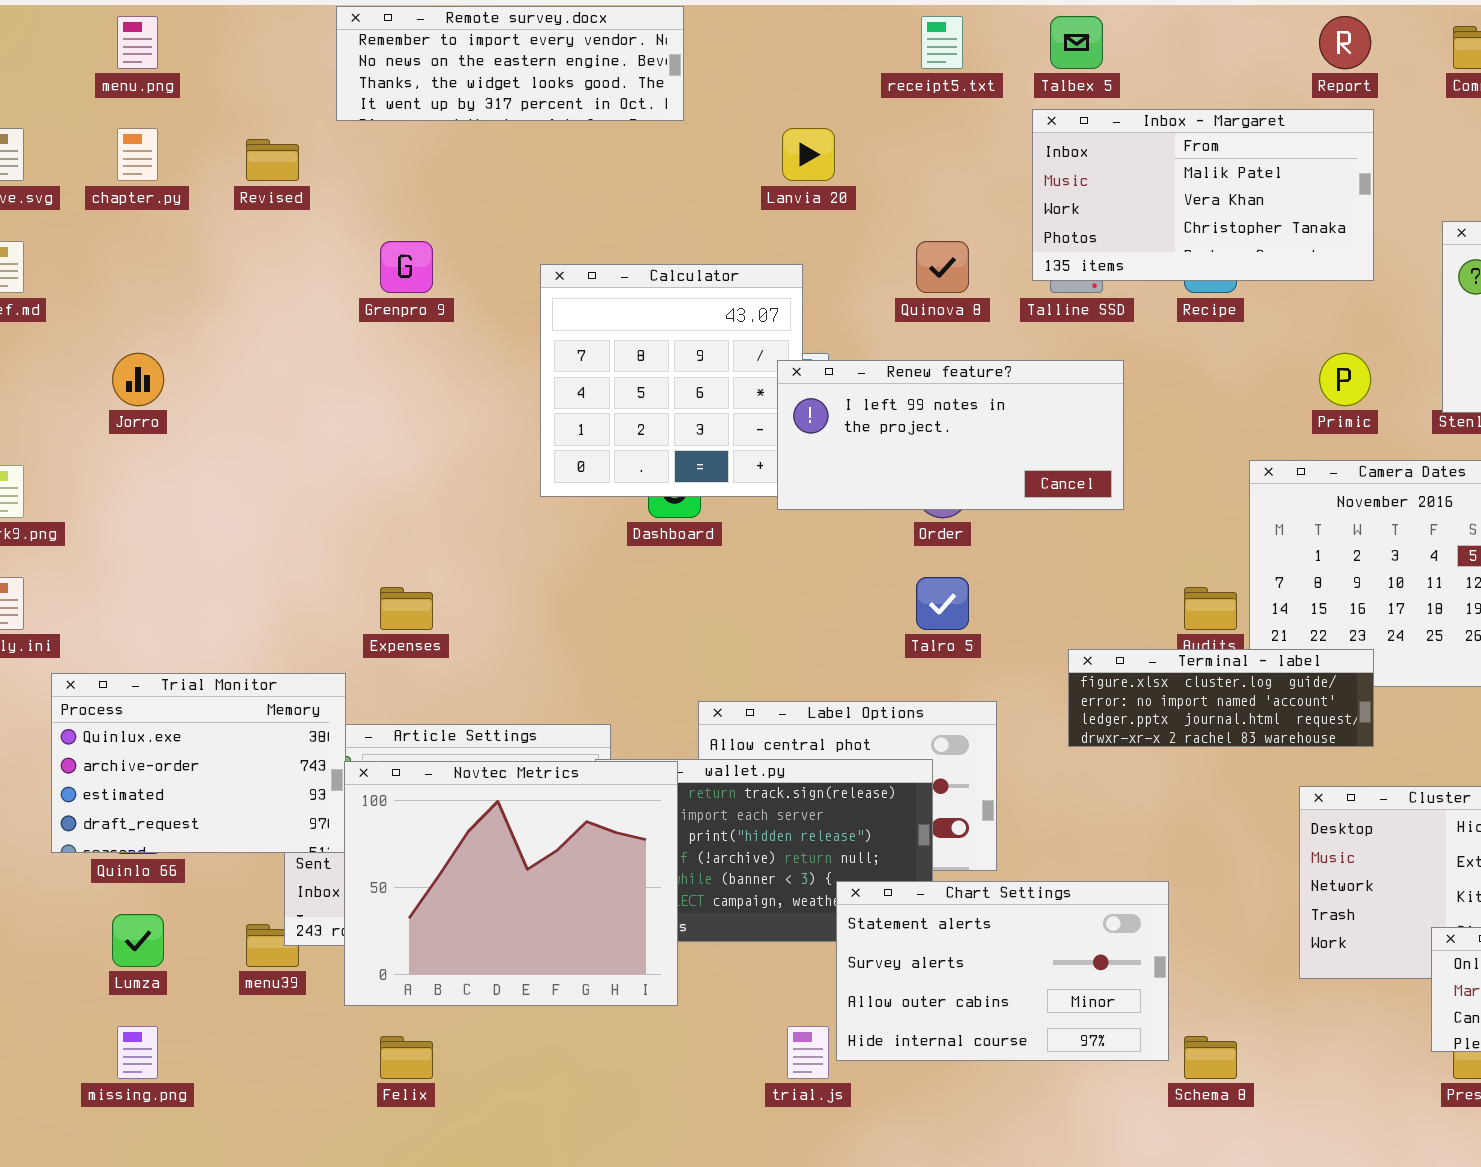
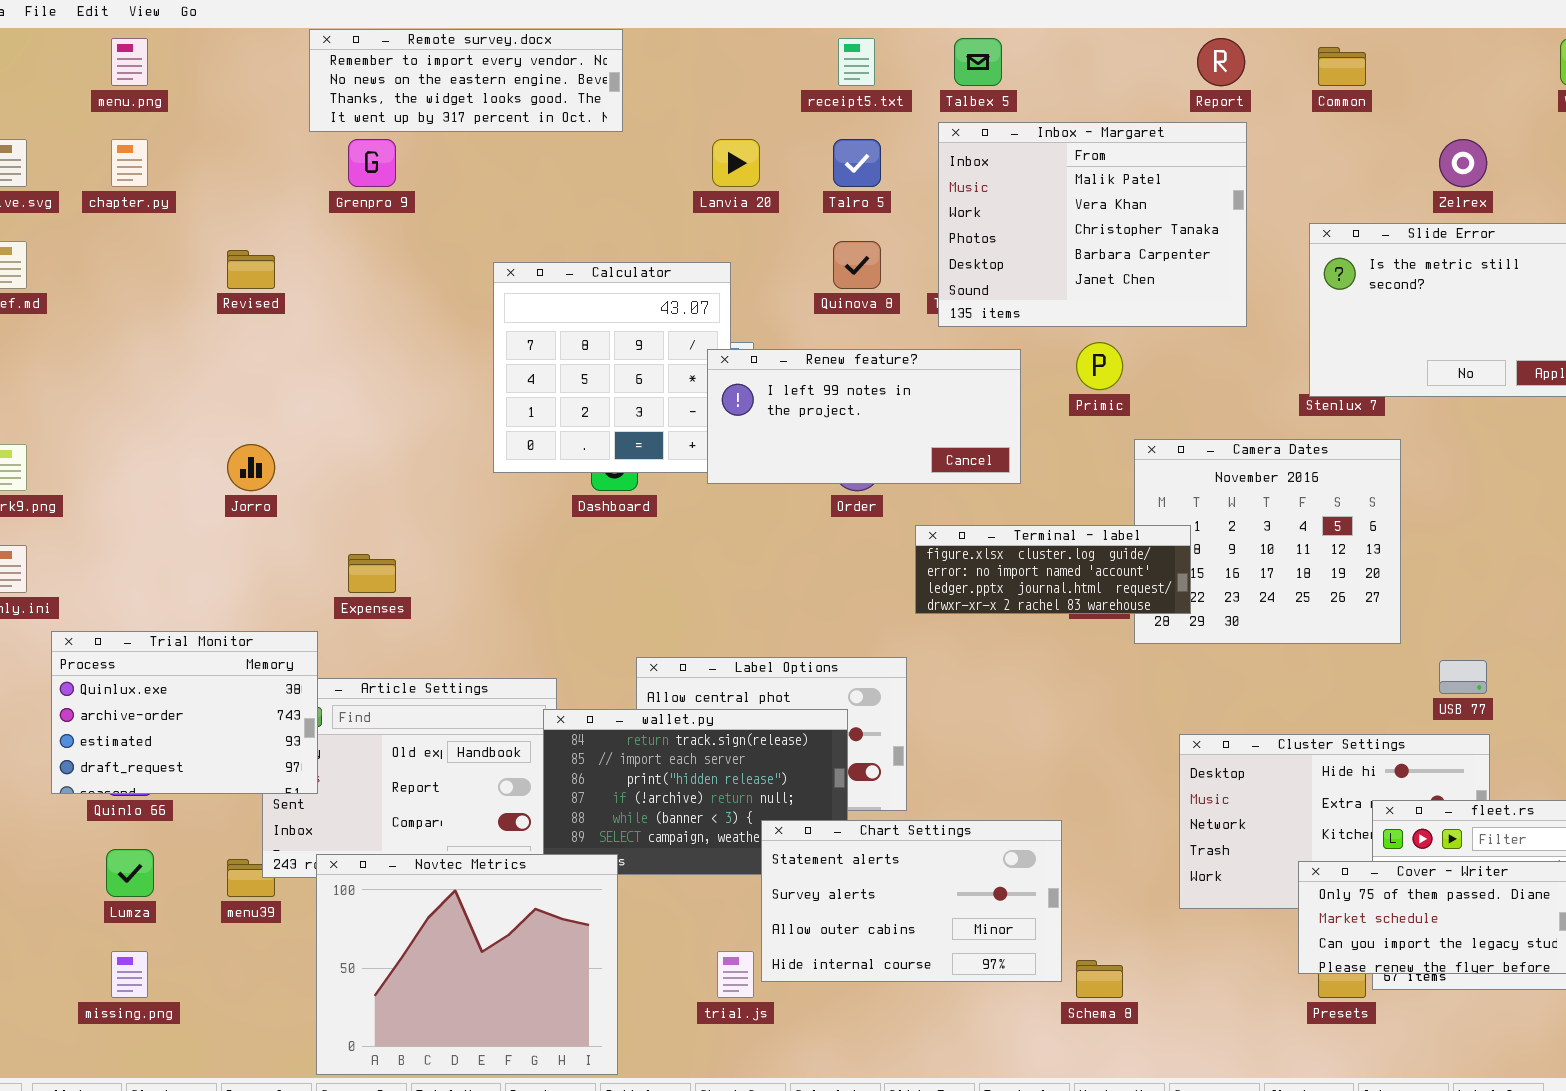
Inbox - Margaret: [1032,109,1374,281] -> [938,122,1247,327], resized
Revised: [246,139,299,181] -> [227,250,275,289], moved
Grenpro 9: [380,241,433,293] -> [348,139,396,187], moved
Jorro: [112,353,164,406] -> [227,444,275,491], moved
Primic: [1319,353,1371,406] -> [1076,342,1123,390], moved
Talro 5: [916,577,969,630] -> [833,139,881,187], moved
Terminal - label: [1068,649,1374,747] -> [915,525,1191,614], moved
Novtec Metrics: [344,761,678,1006] -> [316,854,618,1075], moved

